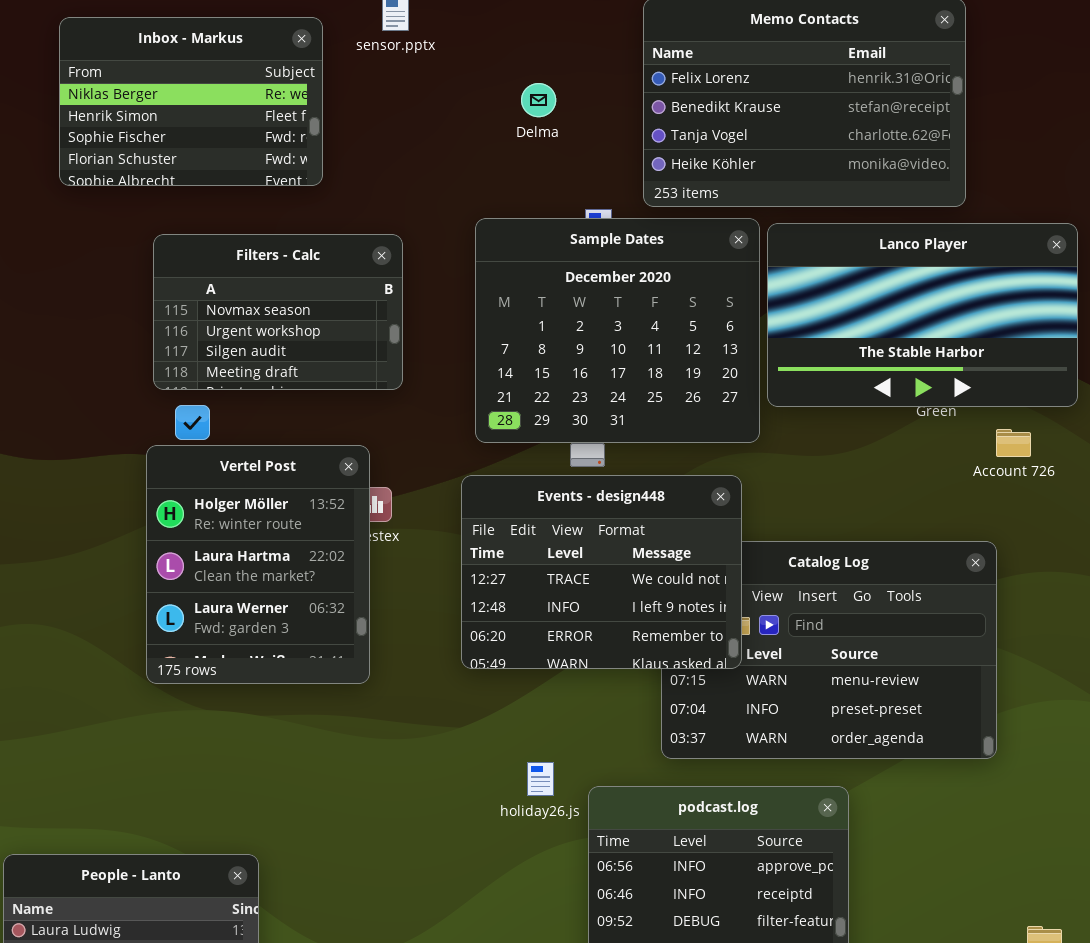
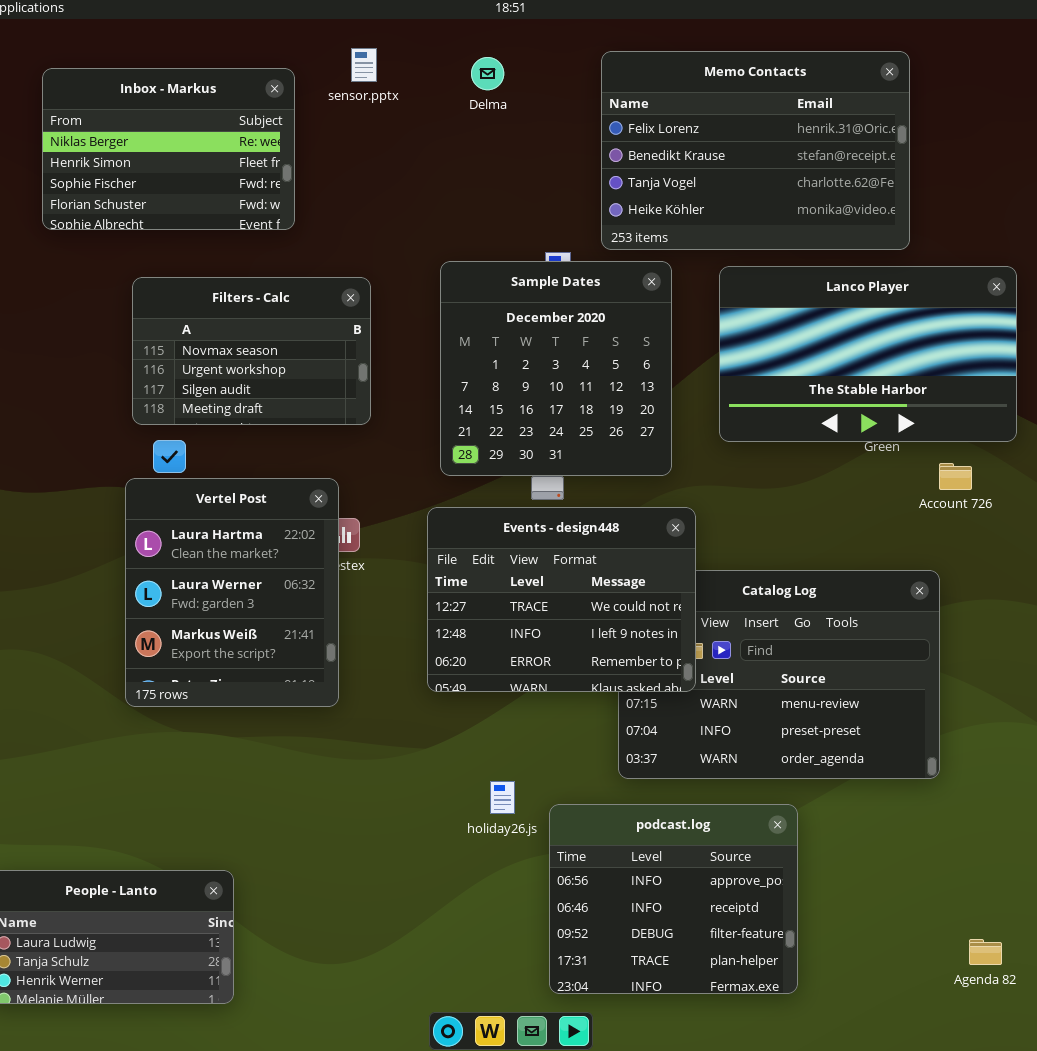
Delma: [521,83,556,117] -> [471,57,504,90], moved
Sample Dates: [475,218,760,443] -> [440,261,672,476], resized
Vertel Post: [146,445,370,684] -> [125,478,339,707], scrolled down 1 row

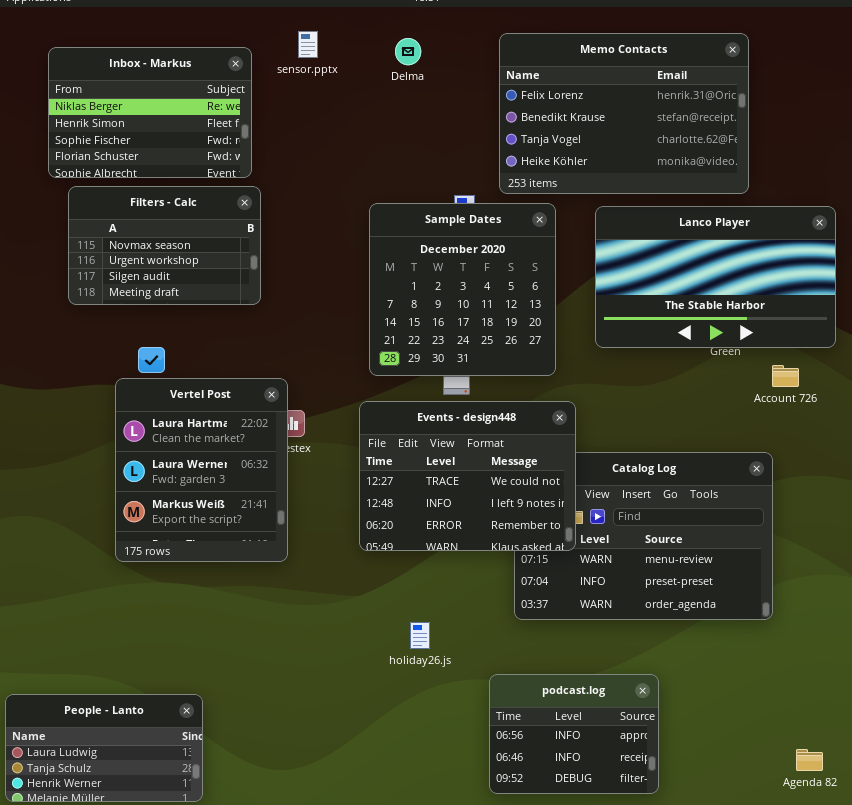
Filters - Calc: [132,277,371,425] -> [68,186,261,305], moved
podcast.log: [549,804,798,994] -> [489,674,659,794], resized

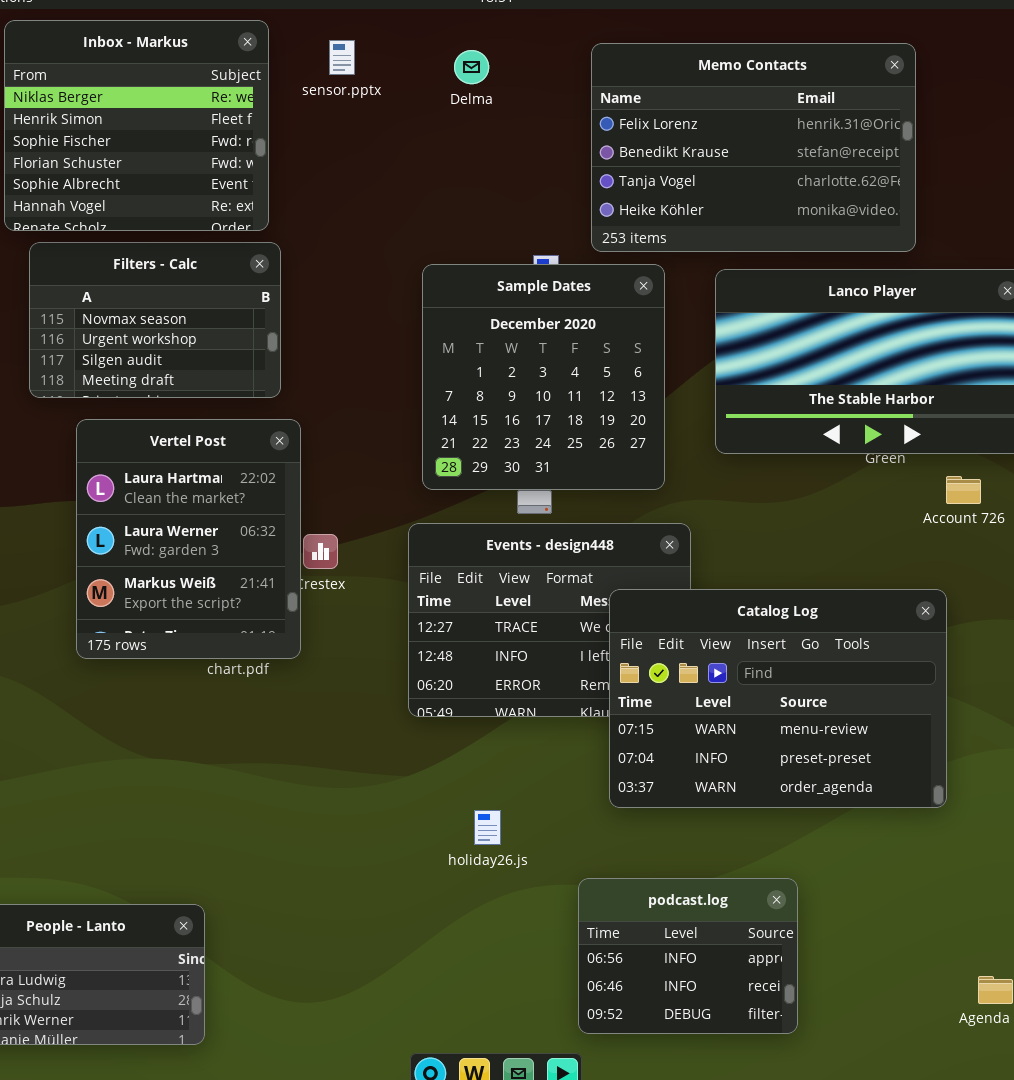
Inbox - Markus: [48,47,252,178] -> [4,20,269,231], resized
Vertel Post: [115,378,288,562] -> [76,419,301,659], moved
Catalog Log: [514,452,773,620] -> [609,589,947,808], raised

